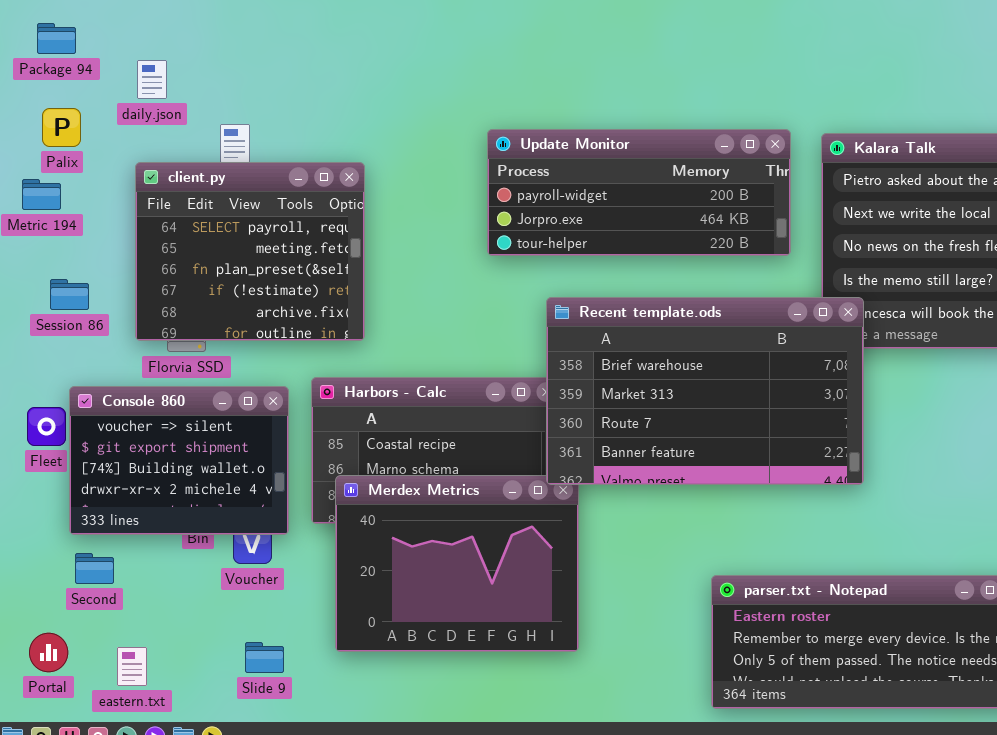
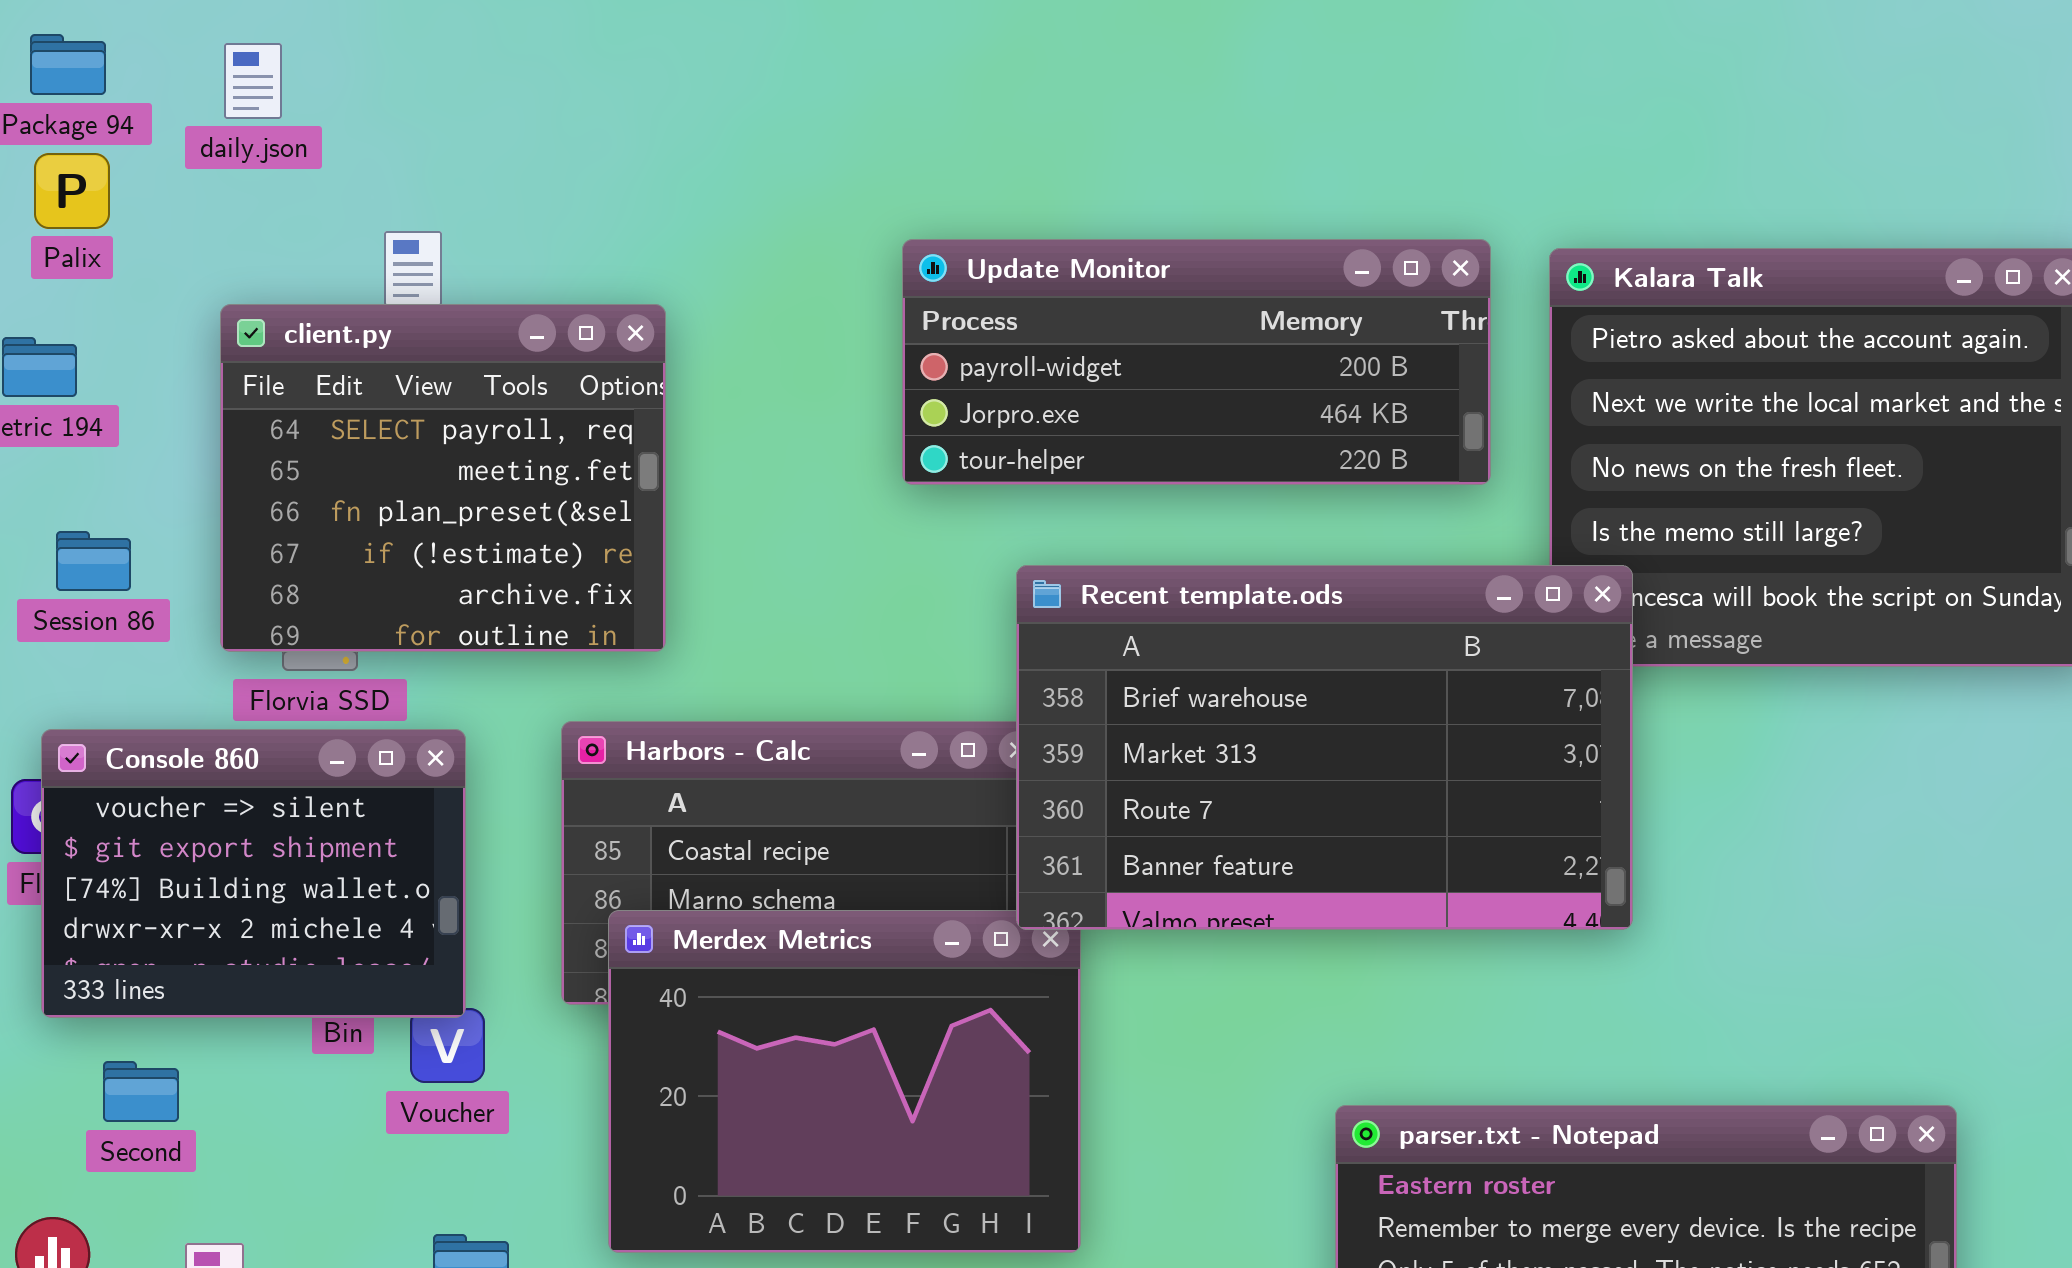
daily.json: [137,60,167,99] -> [224,43,282,119], moved
Palix: [42,108,81,147] -> [34,153,110,229], moved
Console 860: [69,386,289,535] -> [41,729,466,1018], moved

